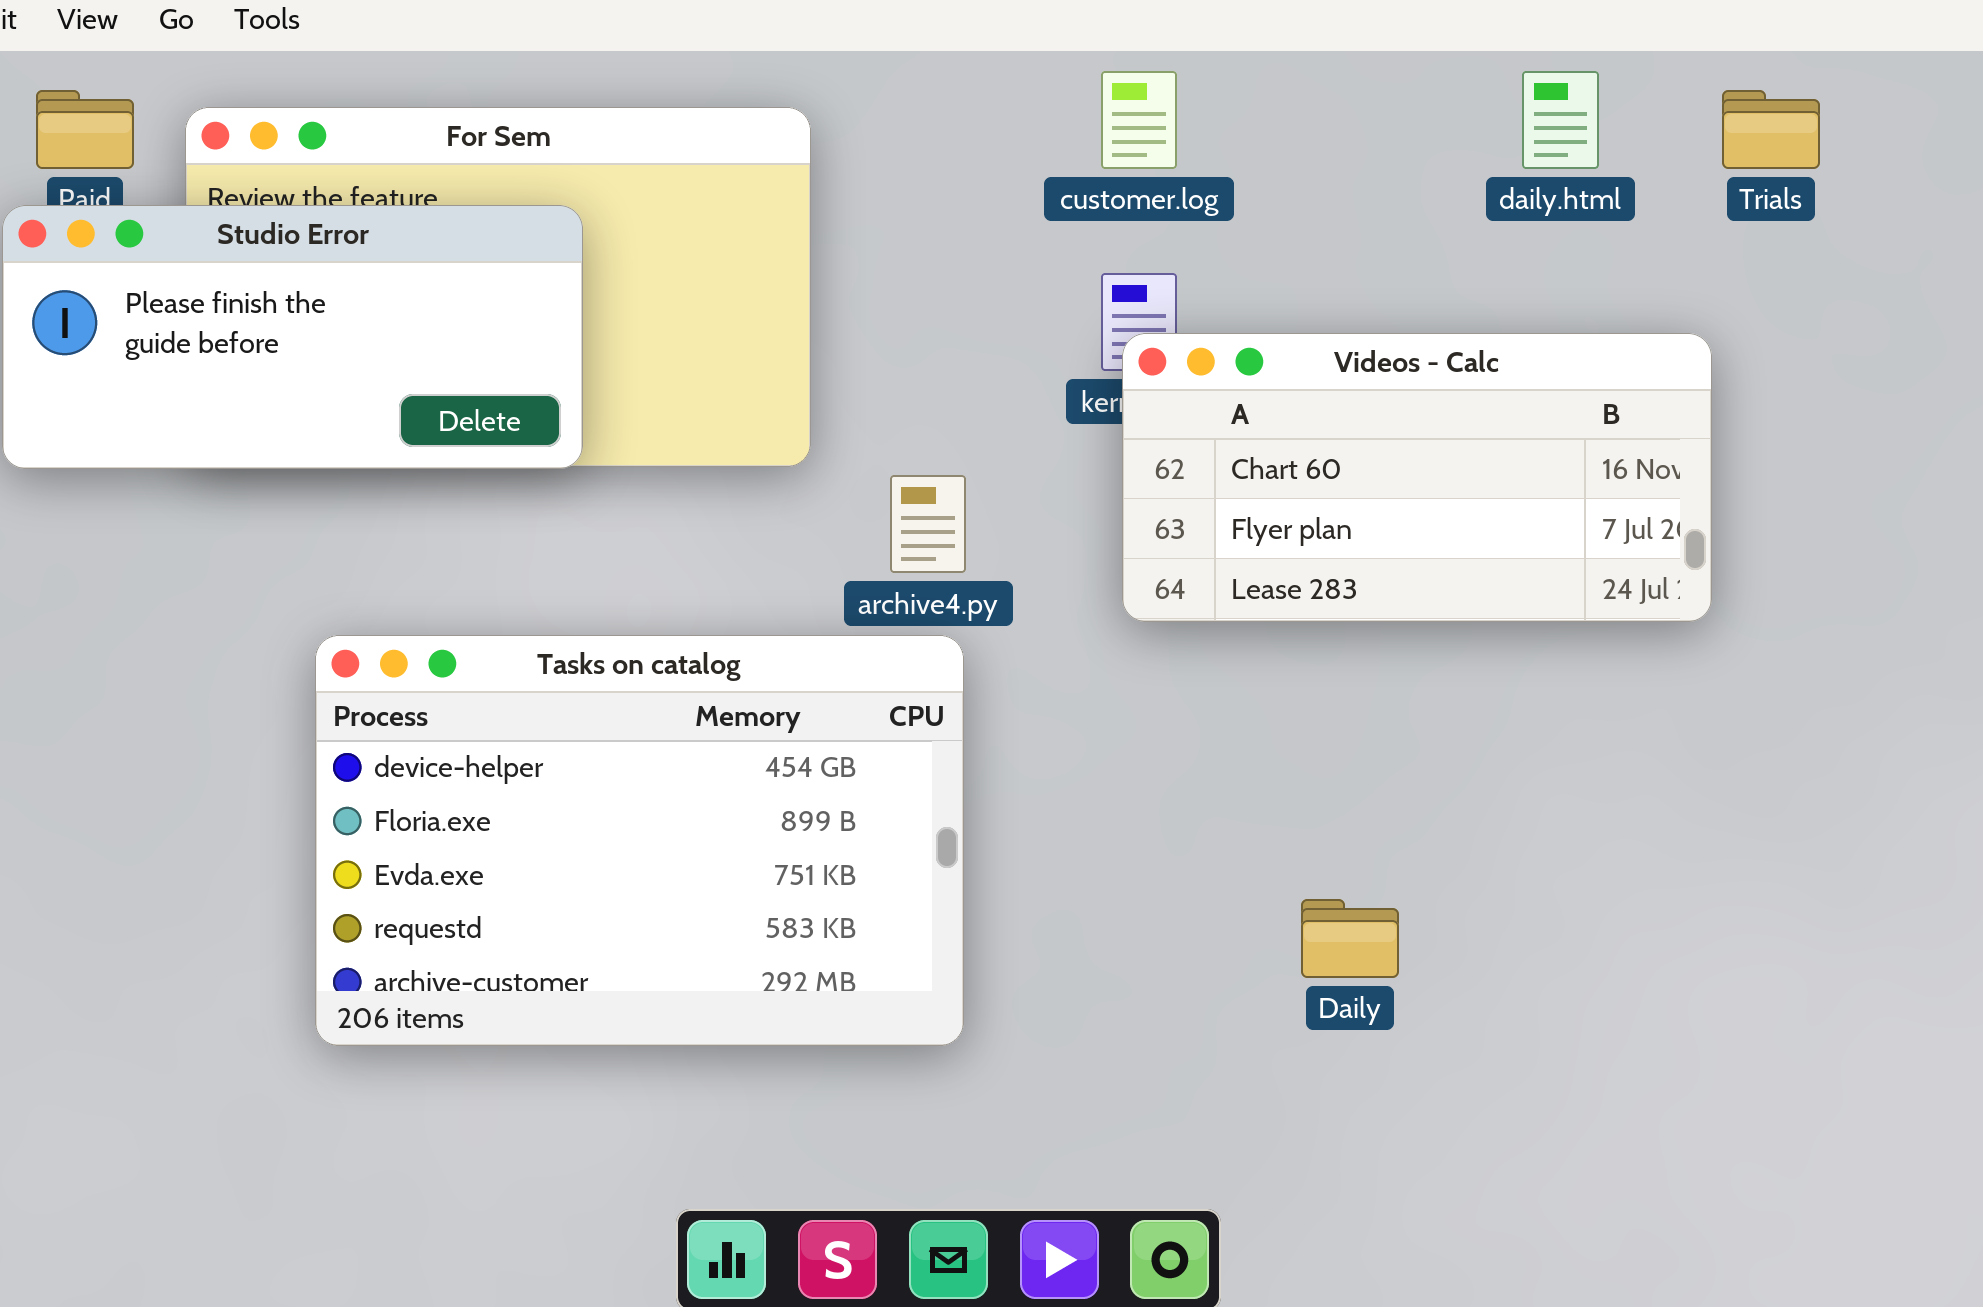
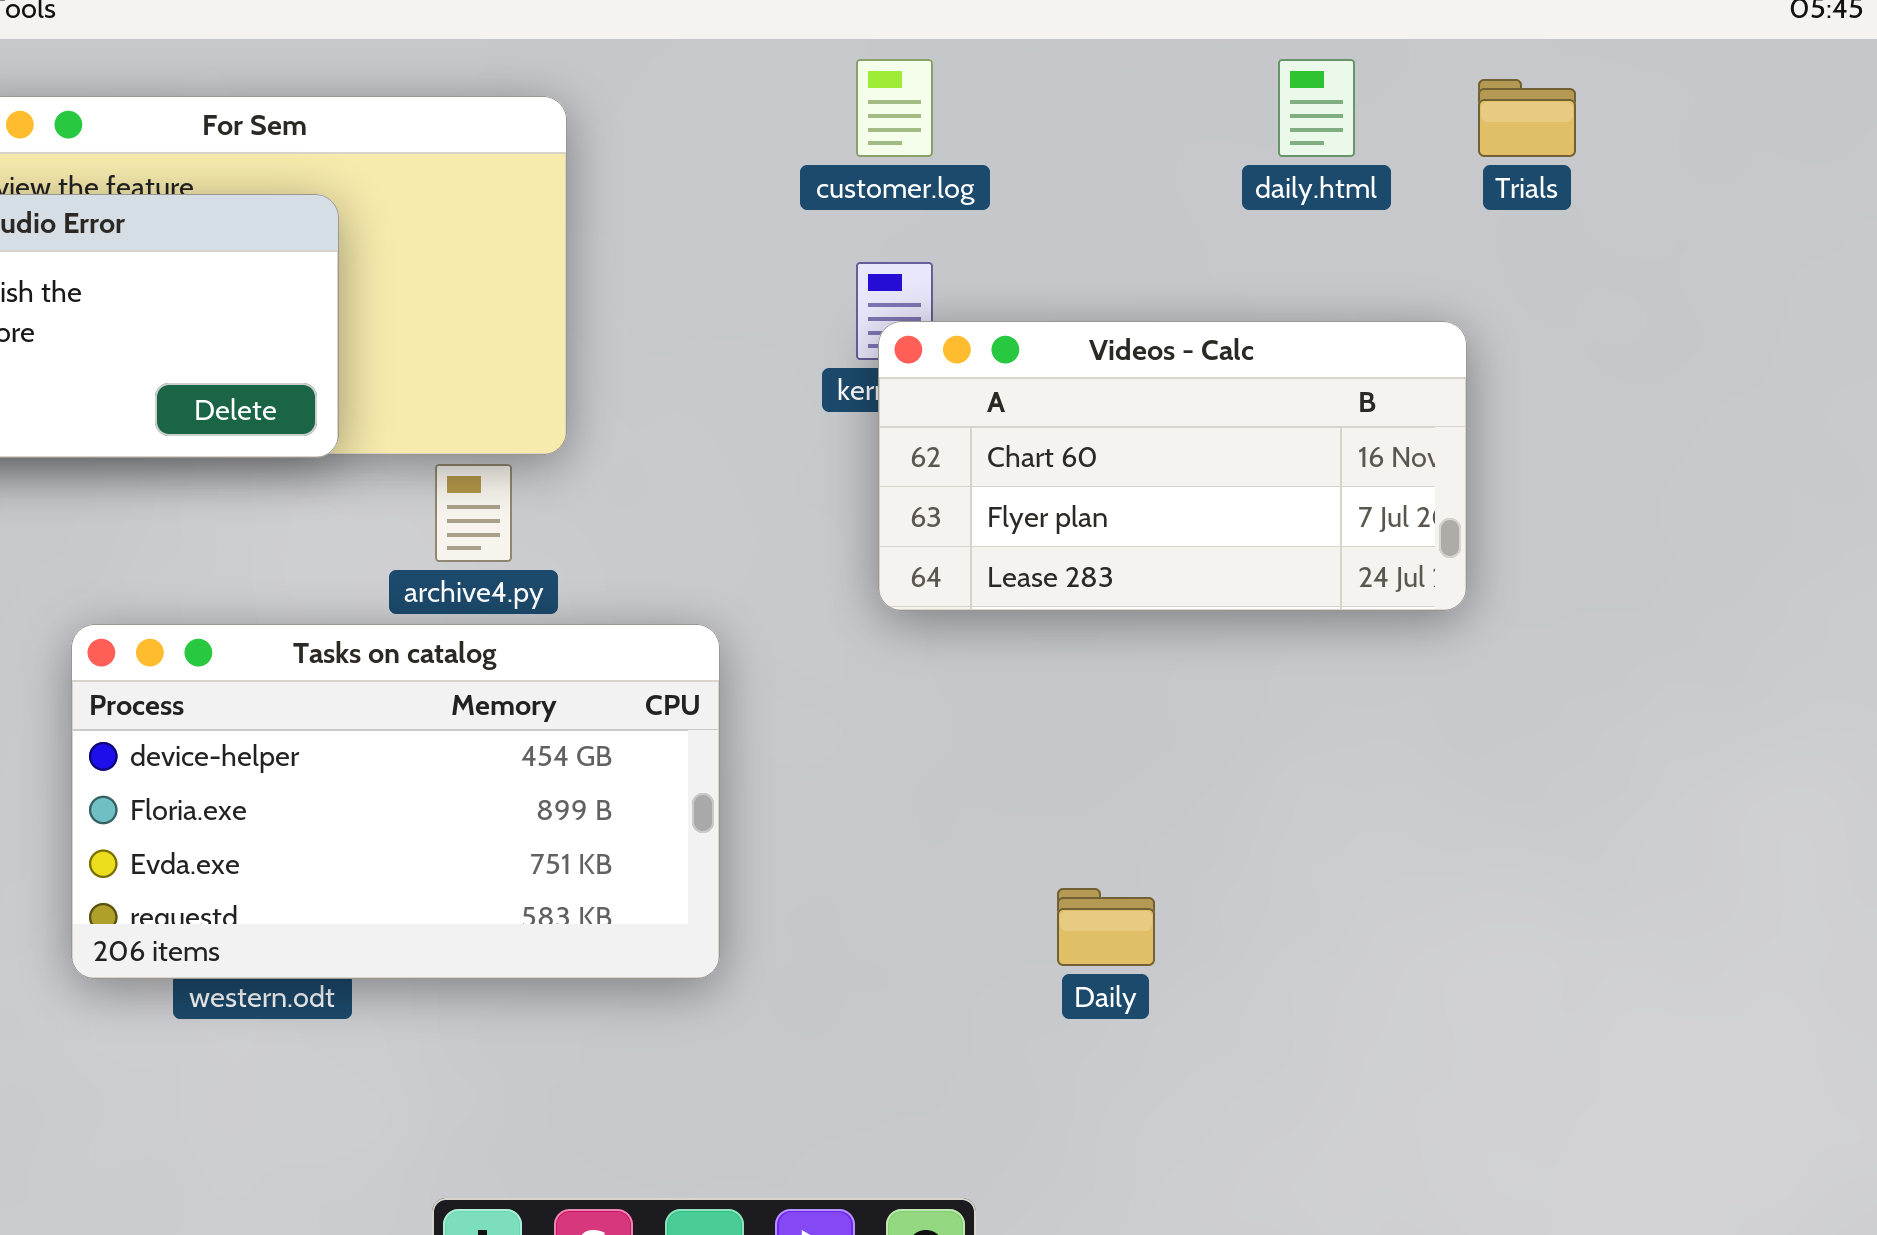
archive4.py: [890,475,966,573] -> [435,464,512,562], moved
Tasks on catalog: [315,635,964,1046] -> [71,624,720,979], resized

